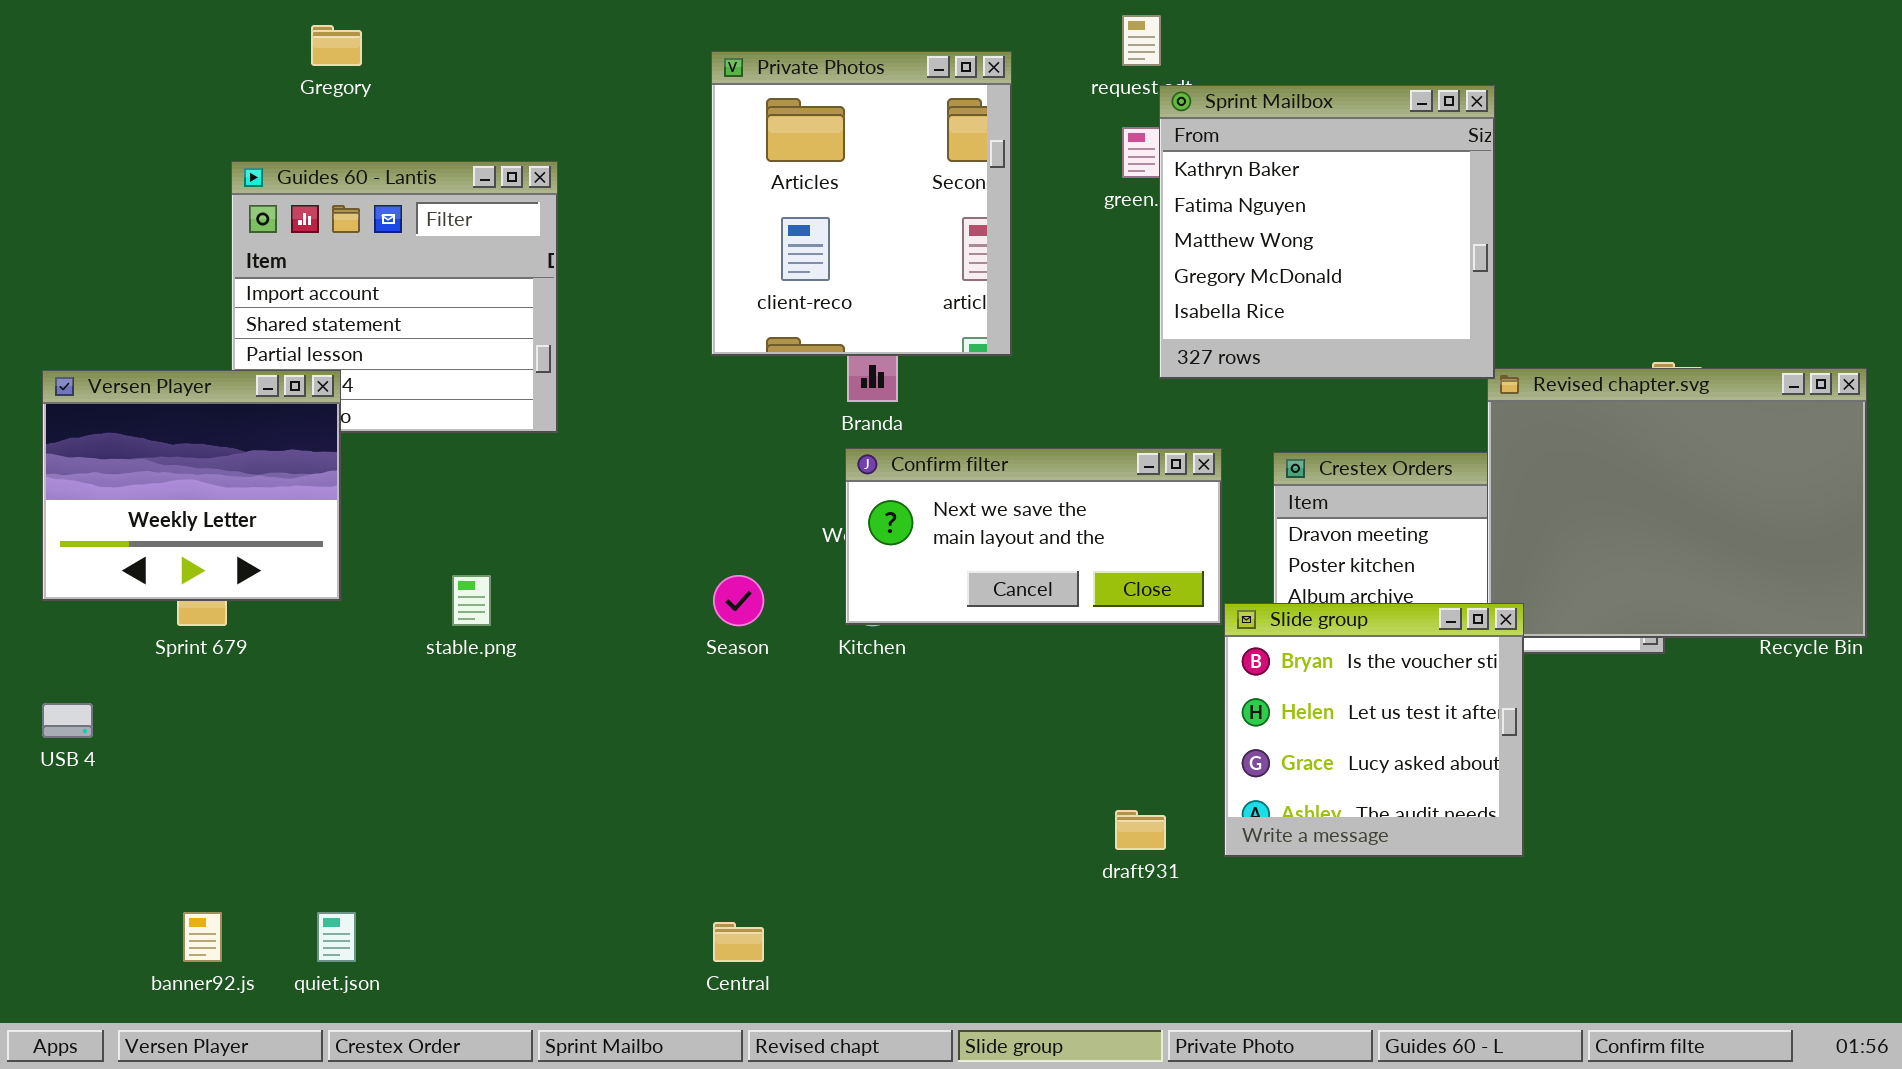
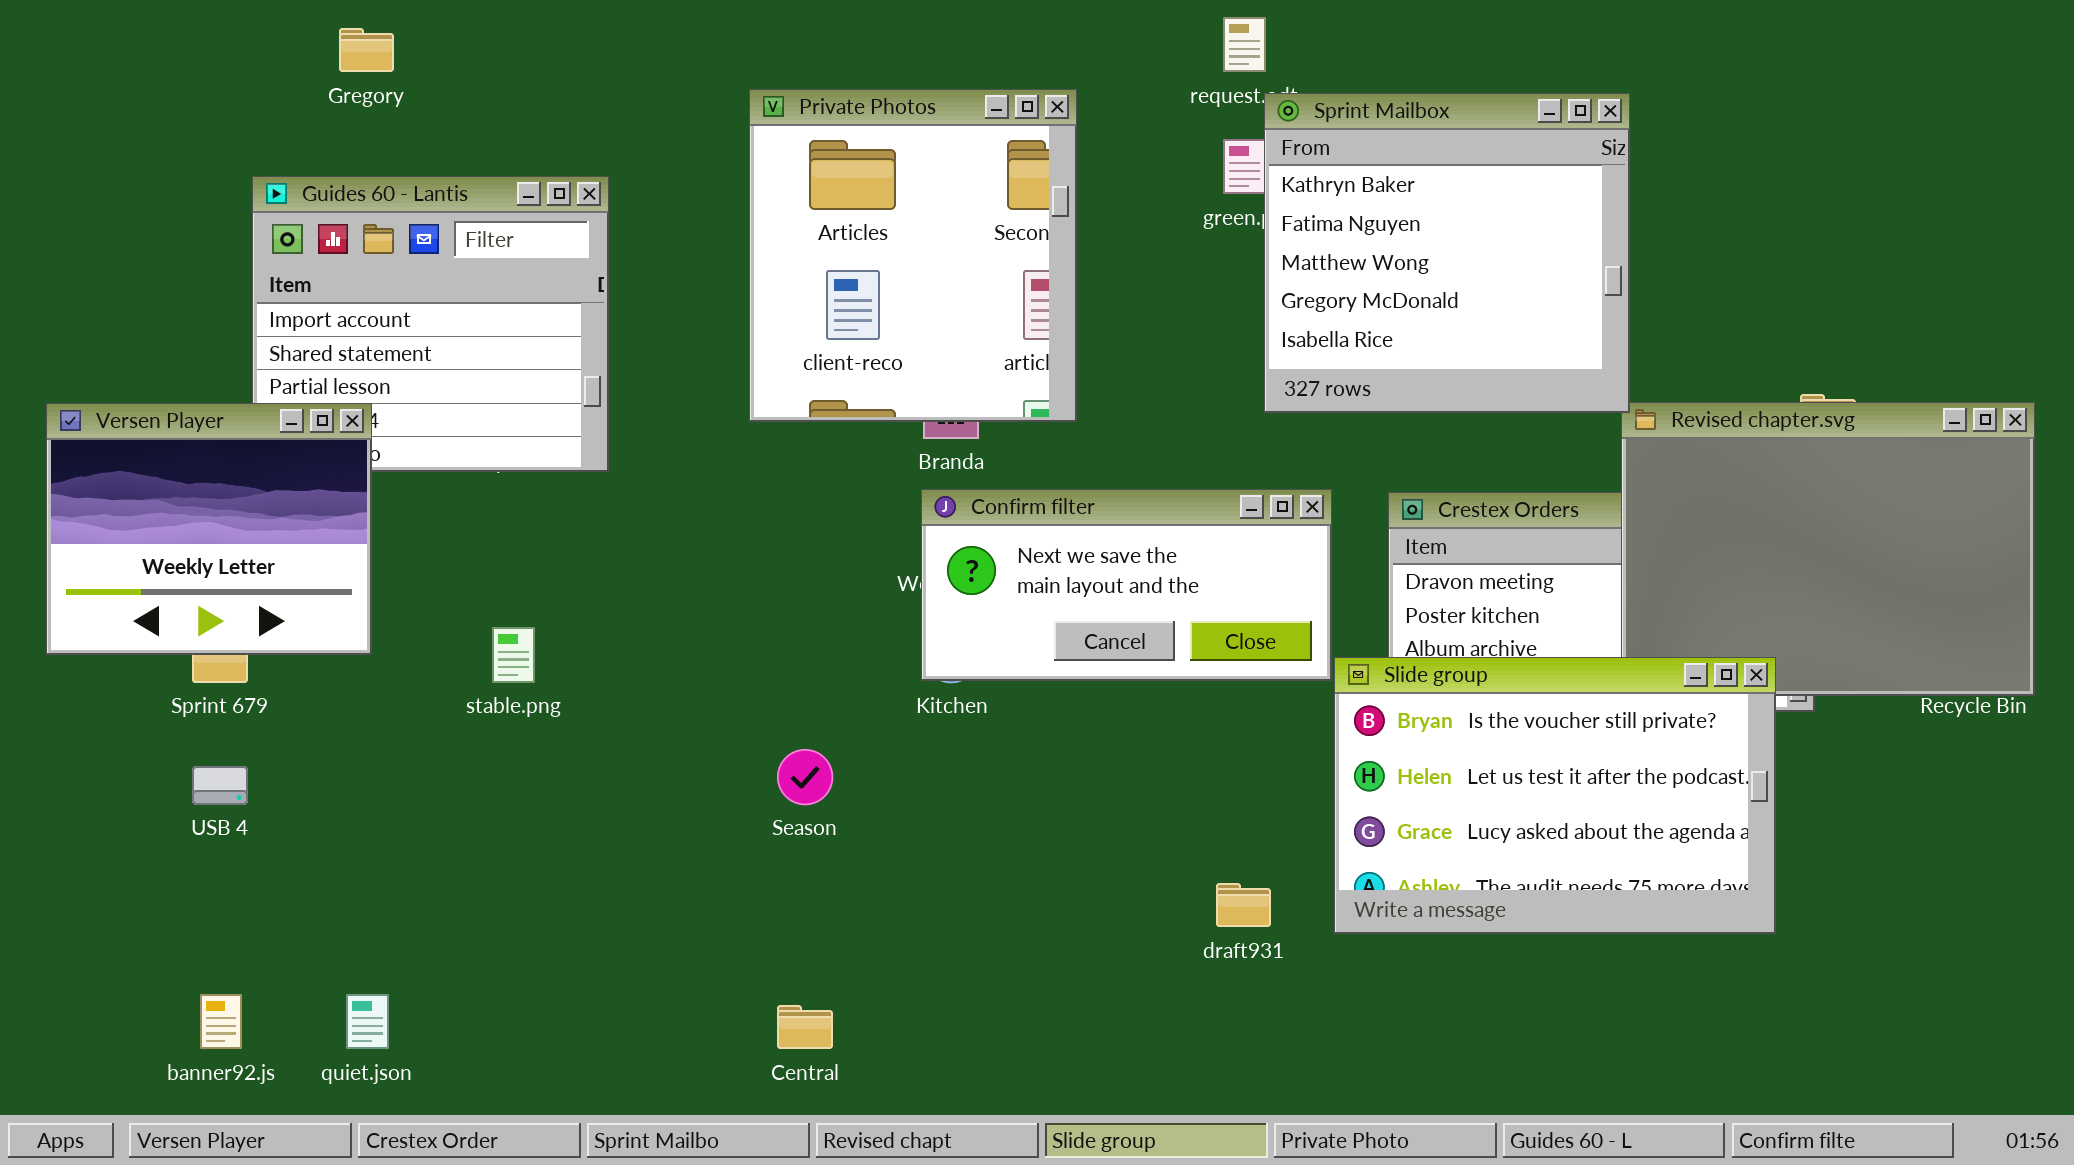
Private Photos: [711,51,1012,356] -> [749,89,1077,422], moved
Season: [713,575,764,626] -> [777,749,833,805], moved
Slide group: [1224,603,1524,857] -> [1334,657,1776,934], resized
USB 4: [42,703,93,738] -> [192,766,248,805], moved

